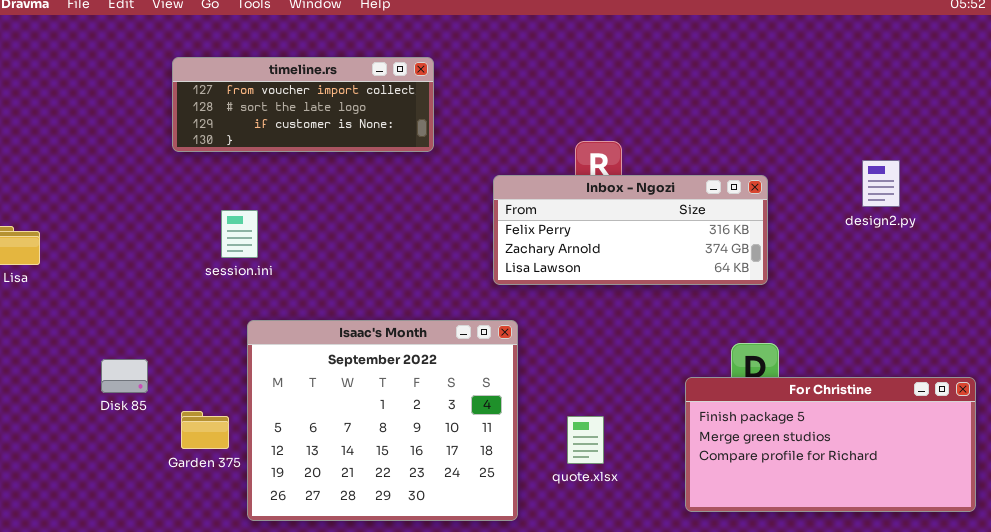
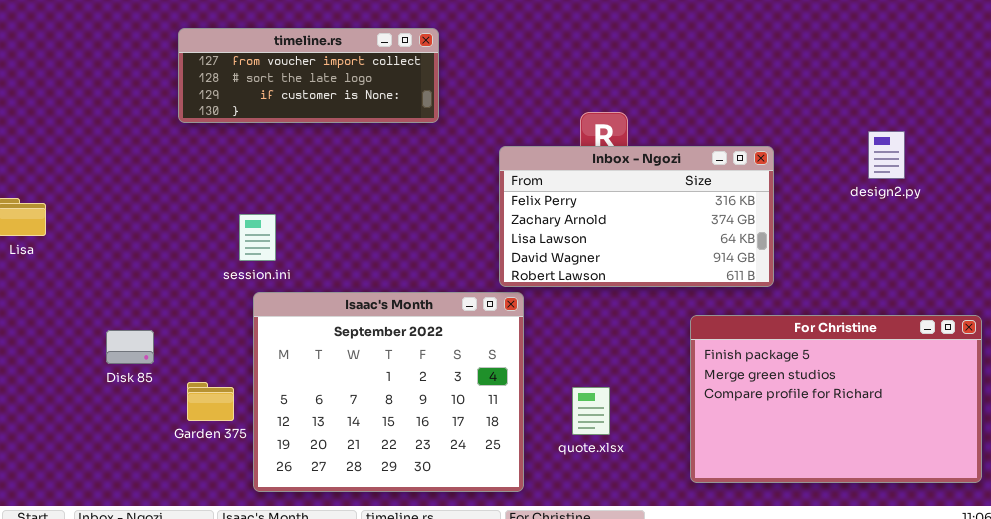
Inbox - Ngozi: [493,175,768,285] -> [499,146,774,287], resized
session.ini: [221,210,258,258] -> [239,214,276,261], moved
For Christine: [685,377,976,512] -> [690,315,982,483], resized

